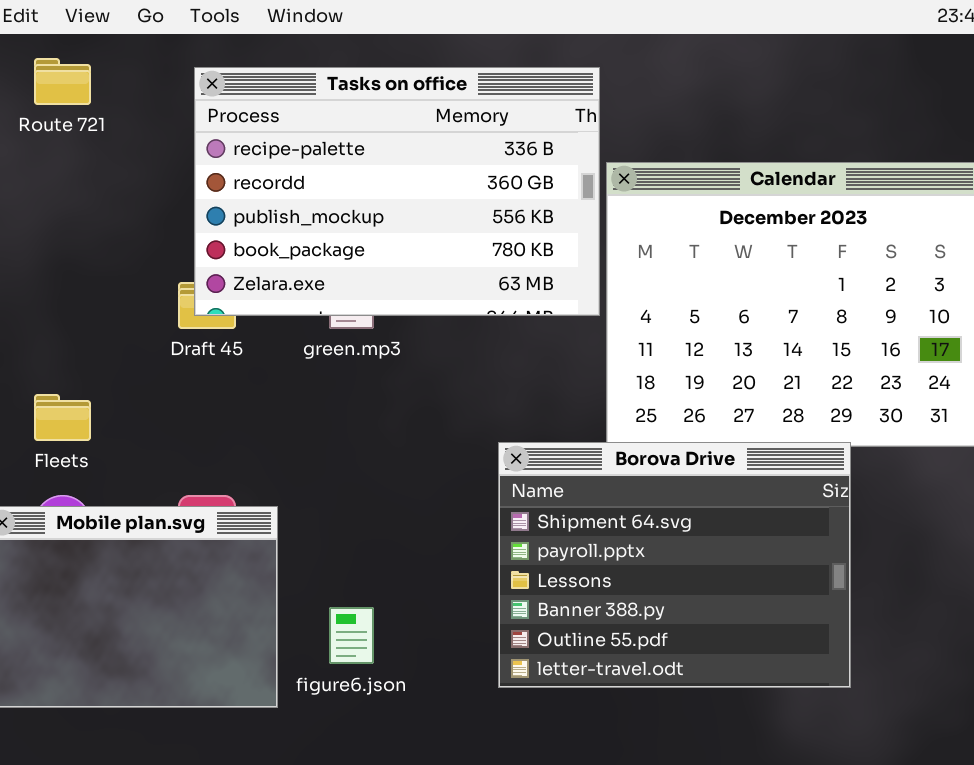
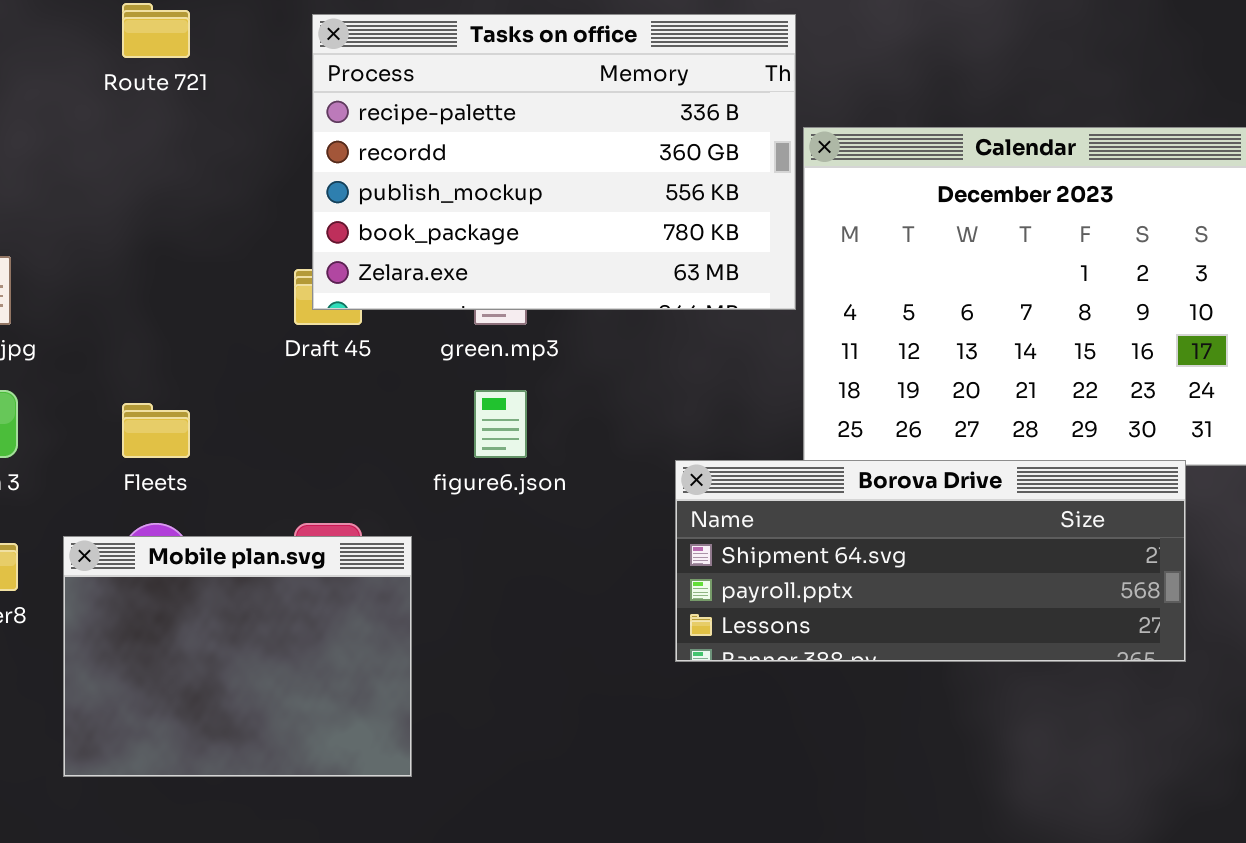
Borova Drive: [498,442,851,688] -> [675,460,1186,662], resized
figure6.json: [329,607,374,664] -> [474,390,527,458], moved

